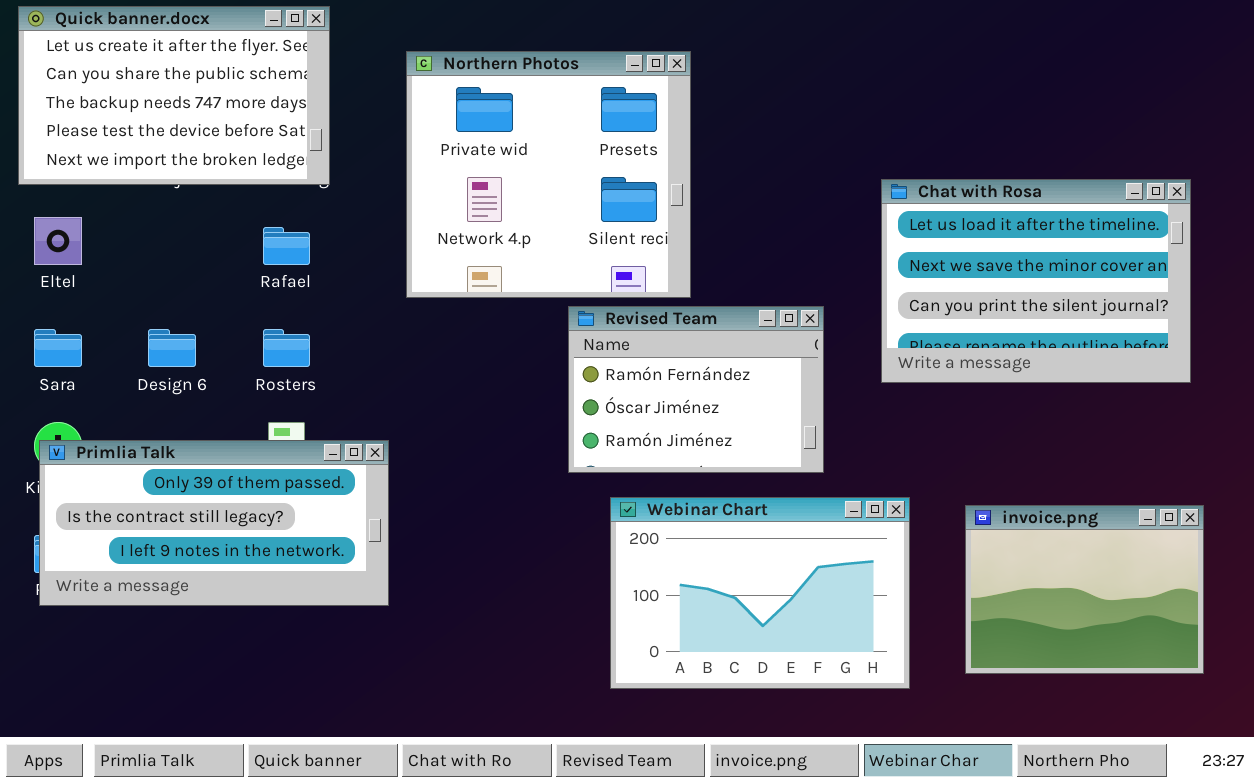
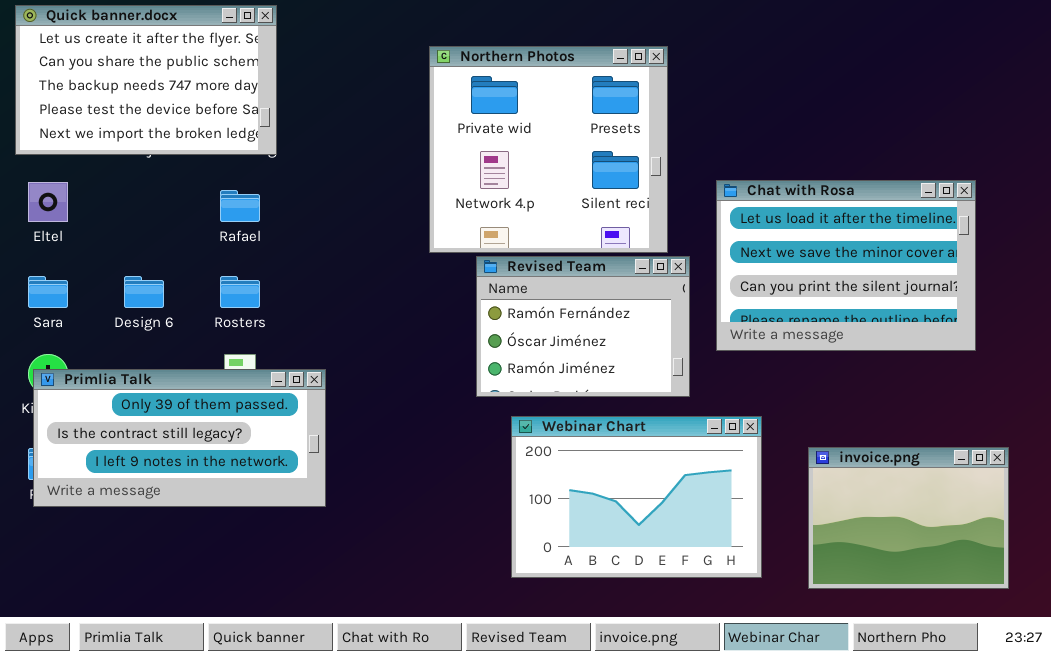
Northern Photos: [406,51,691,298] -> [429,46,668,253], moved
Chat with Rosa: [881,179,1191,383] -> [716,180,976,351], moved
invoice.png: [965,505,1204,674] -> [808,447,1009,589], moved

